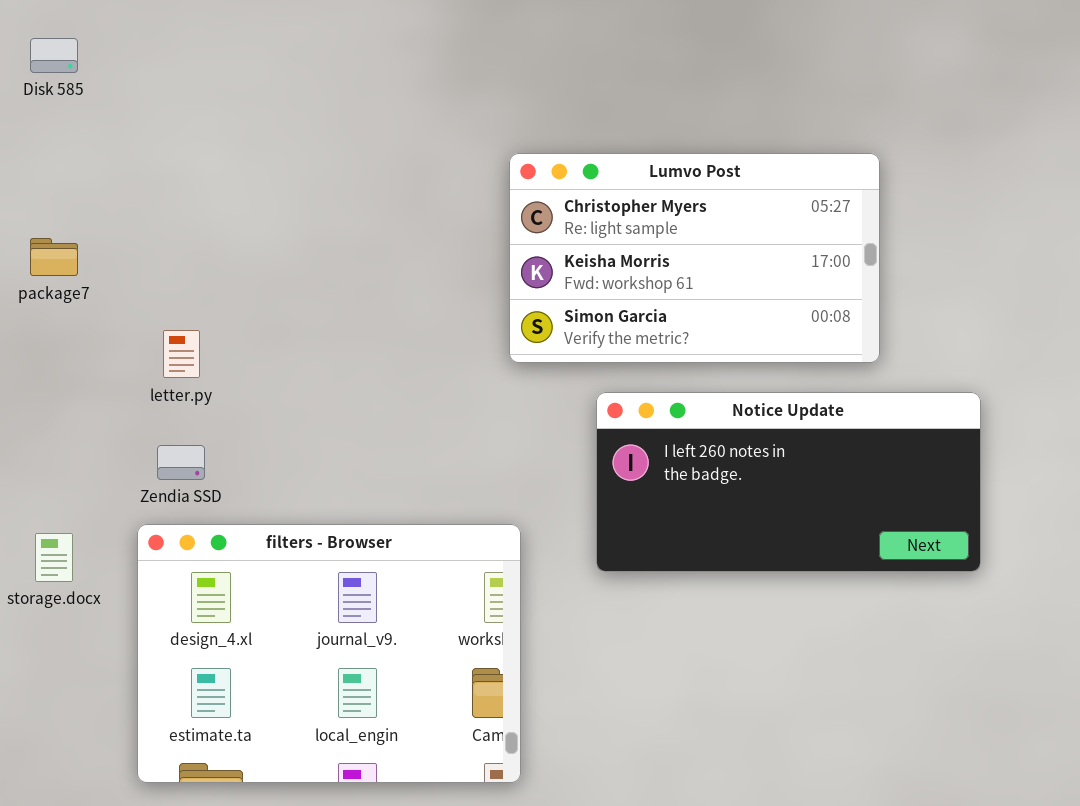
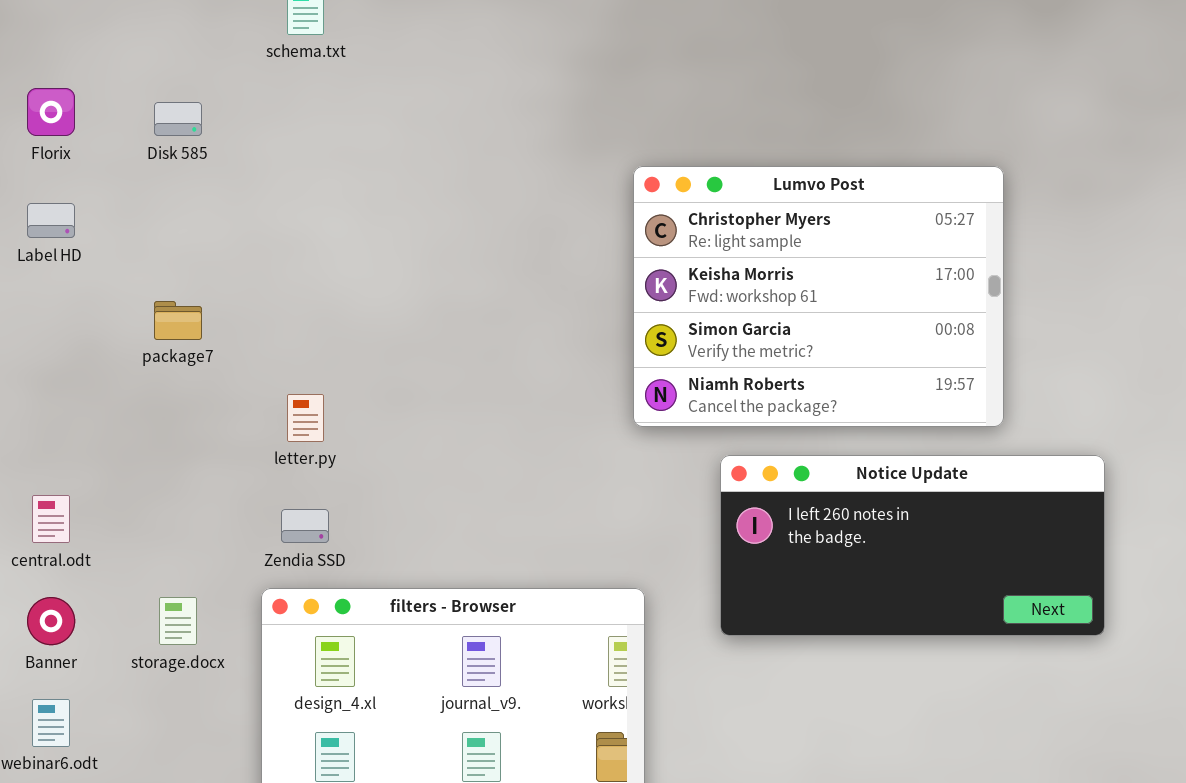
Lumvo Post: [509,153,880,363] -> [633,166,1004,427], resized

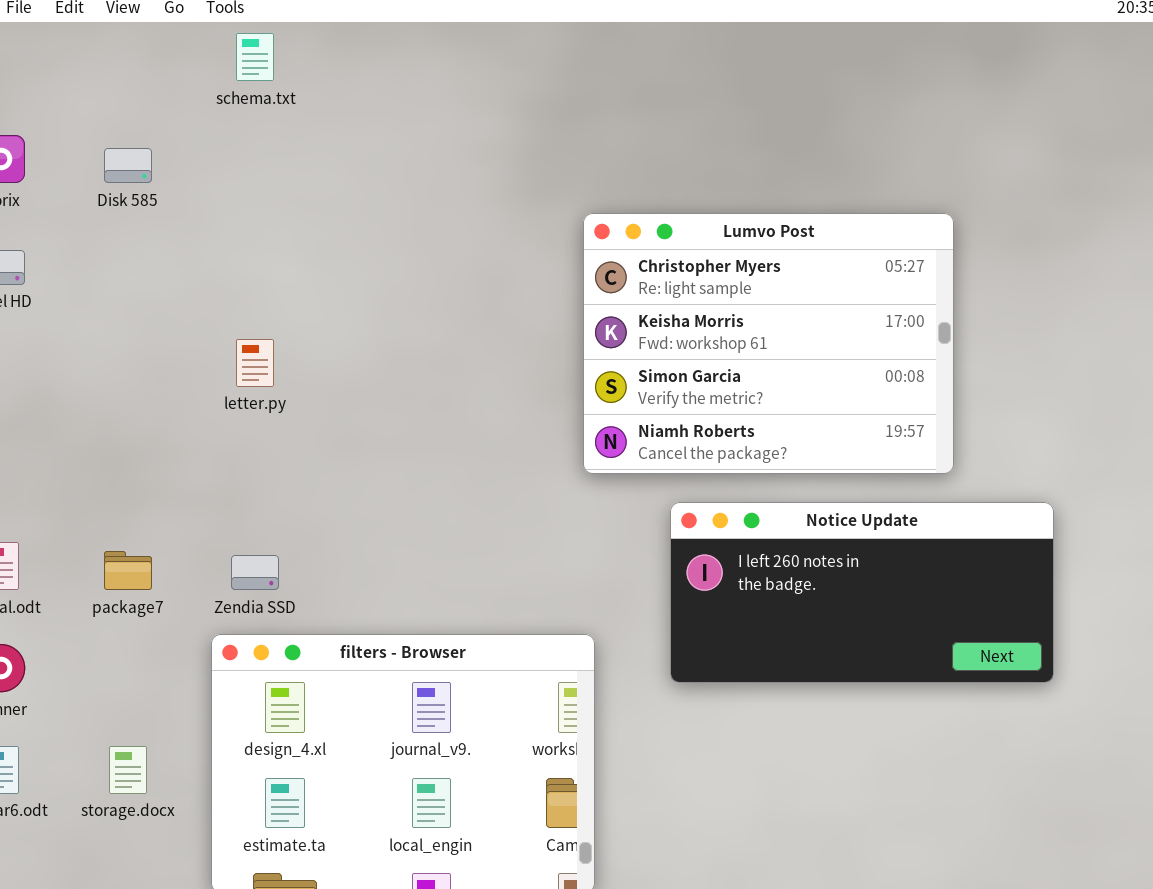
package7: [154,301,202,340] -> [104,551,152,590], moved
letter.py: [287,394,324,442] -> [236,339,274,387], moved
storage.docx: [159,597,197,645] -> [109,746,147,794], moved

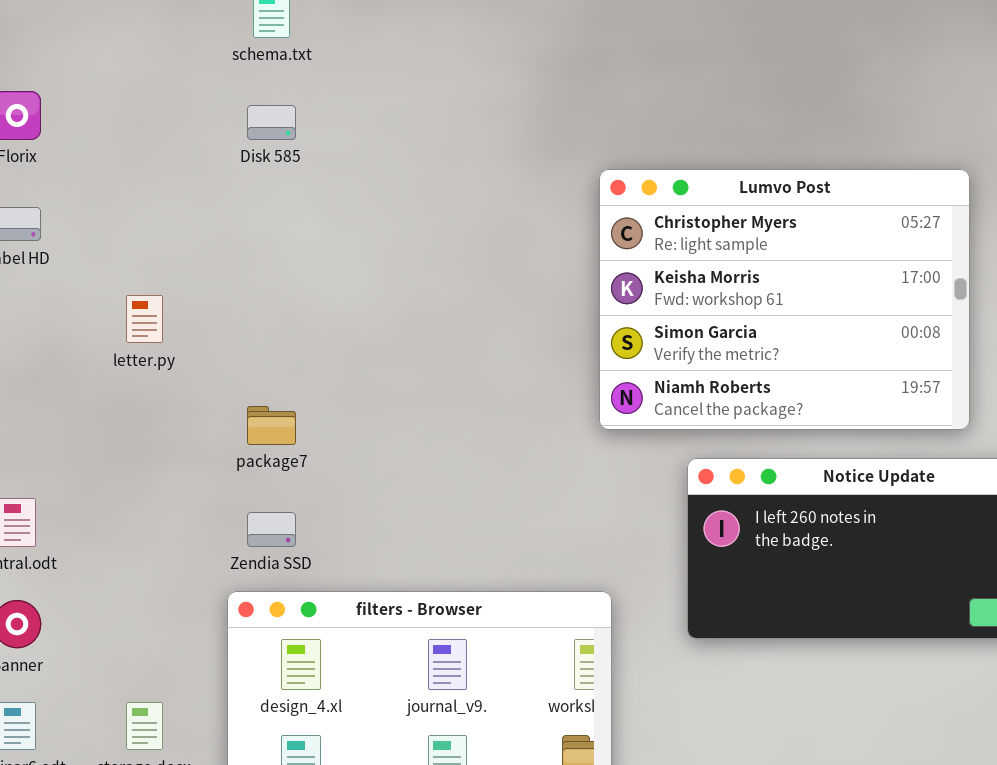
Disk 585: [104,148,152,183] -> [247,105,296,140], moved
letter.py: [236,339,274,387] -> [126,295,163,343], moved
package7: [104,551,152,590] -> [247,406,296,445], moved

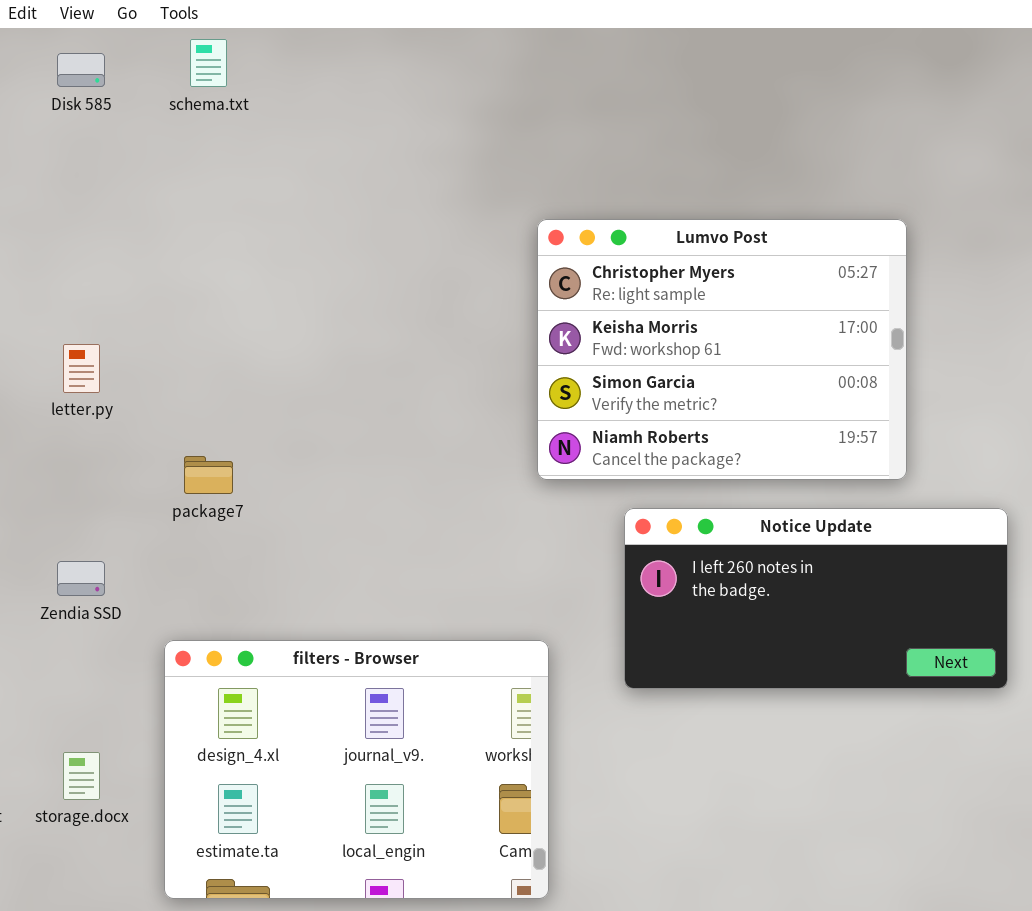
Disk 585: [247,105,296,140] -> [57,53,105,87], moved
Zendia SSD: [247,512,296,547] -> [57,561,105,596], moved

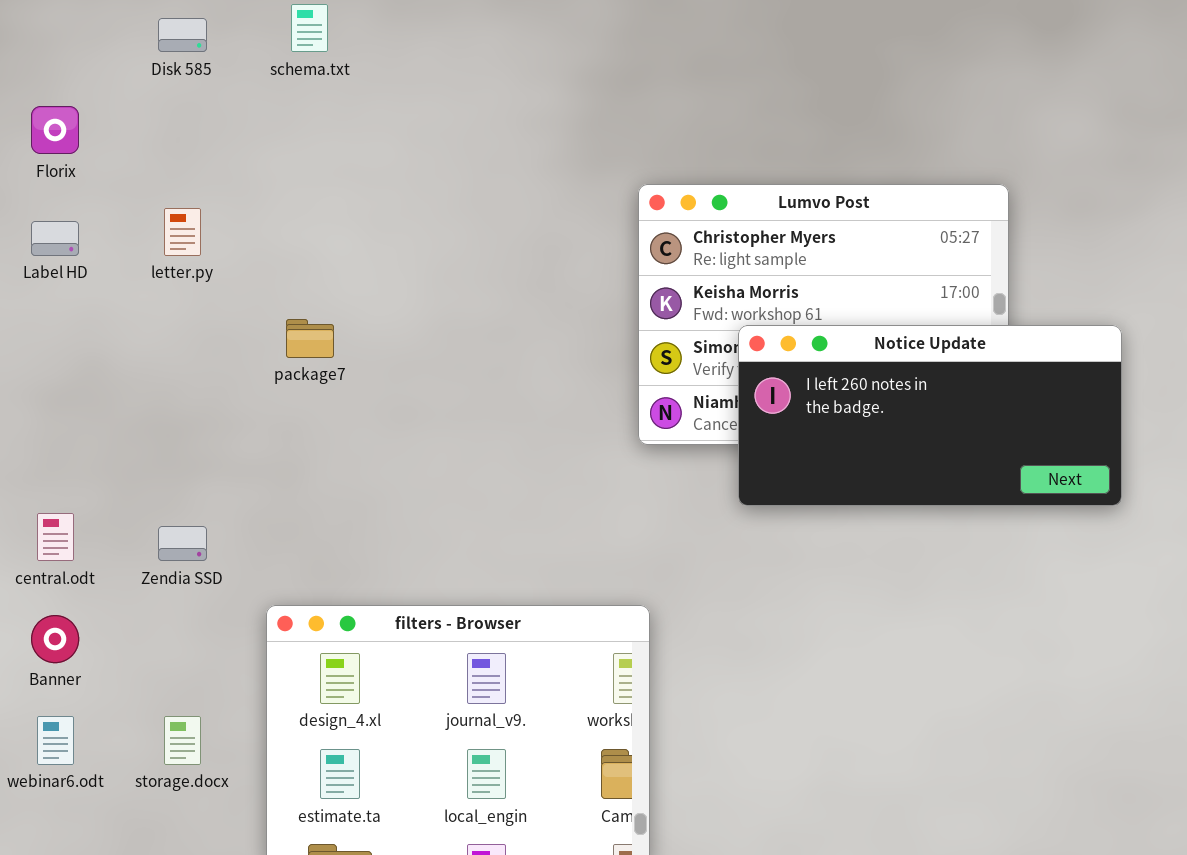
letter.py: [63,344,100,393] -> [164,208,201,256], moved
package7: [184,456,233,494] -> [286,319,334,358], moved
Notice Update: [624,508,1008,689] -> [738,325,1122,506], moved

